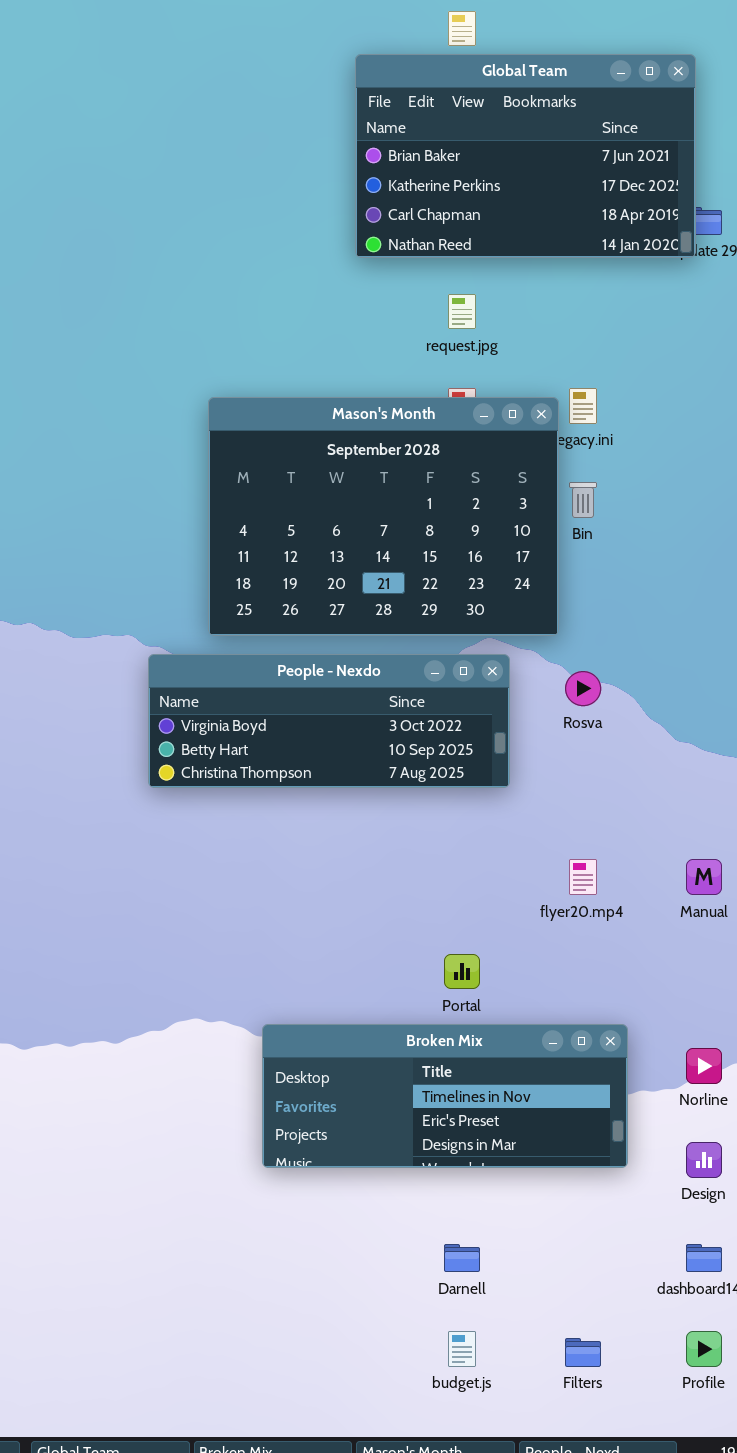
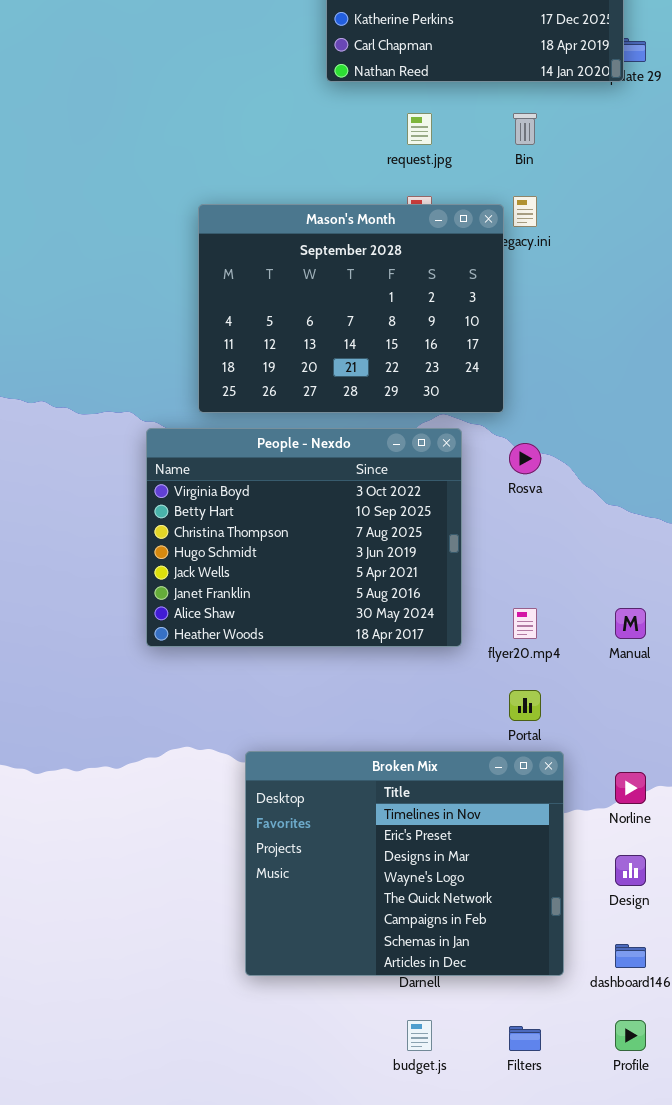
Bin: [569,482,597,518] -> [513,113,537,145], moved
People - Nexdo: [148,654,510,788] -> [146,428,462,647], resized
Portal: [444,954,480,989] -> [509,690,541,721], moved
Broken Mix: [262,1024,628,1168] -> [245,751,564,976], resized

